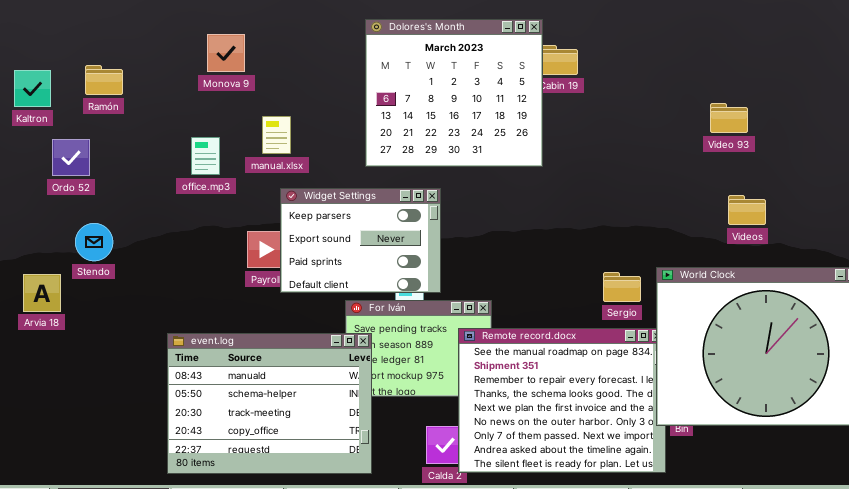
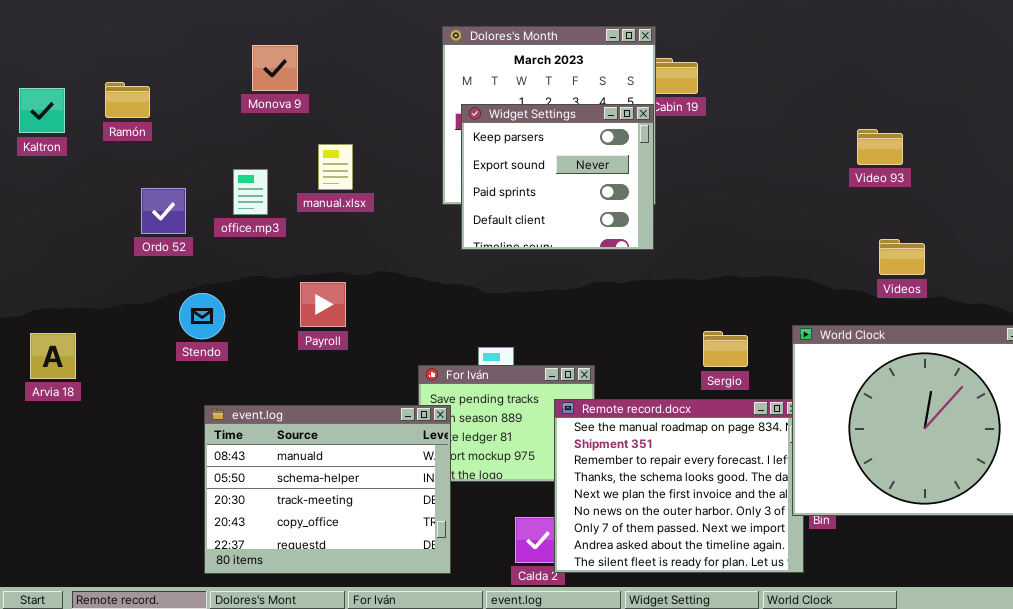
Ordo 52: [52,139,90,176] -> [141,188,186,234], moved
Widget Settings: [280,188,441,293] -> [461,104,654,250], moved, resized
Stendo: [75,223,113,261] -> [179,293,225,339], moved
Sergio: [603,272,641,302] -> [703,331,748,367], moved

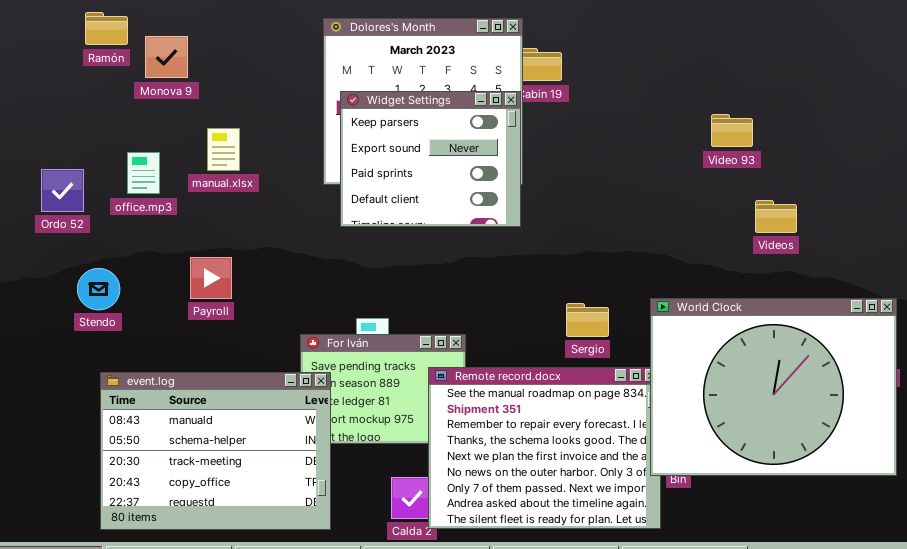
Ramón: [105,82,150,118] -> [85,12,128,45], moved
Videos: [879,239,925,275] -> [755,200,797,233], moved

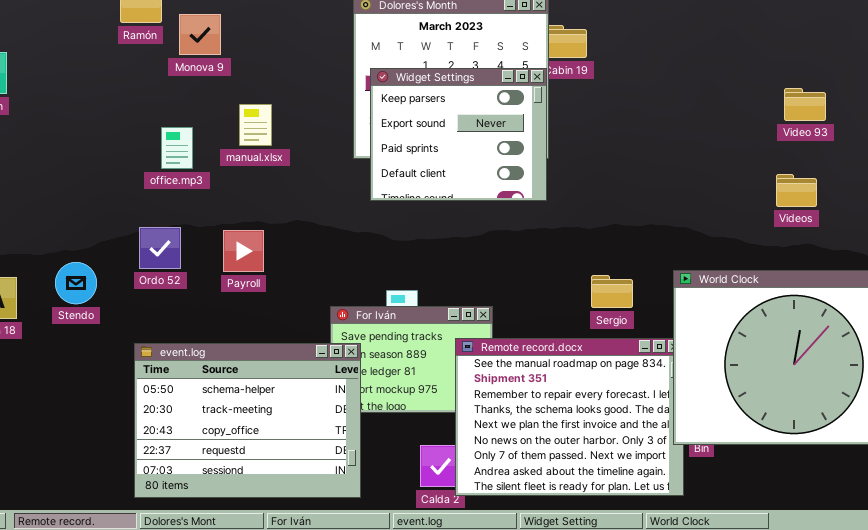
Video 93: [711,114,753,147] -> [784,88,826,121], moved
Ordo 52: [41,169,84,212] -> [139,227,181,269], moved
Stendo: [77,268,120,310] -> [55,262,97,304], moved
event.log: [100,372,331,530] -> [134,343,361,498], scrolled down 1 row

